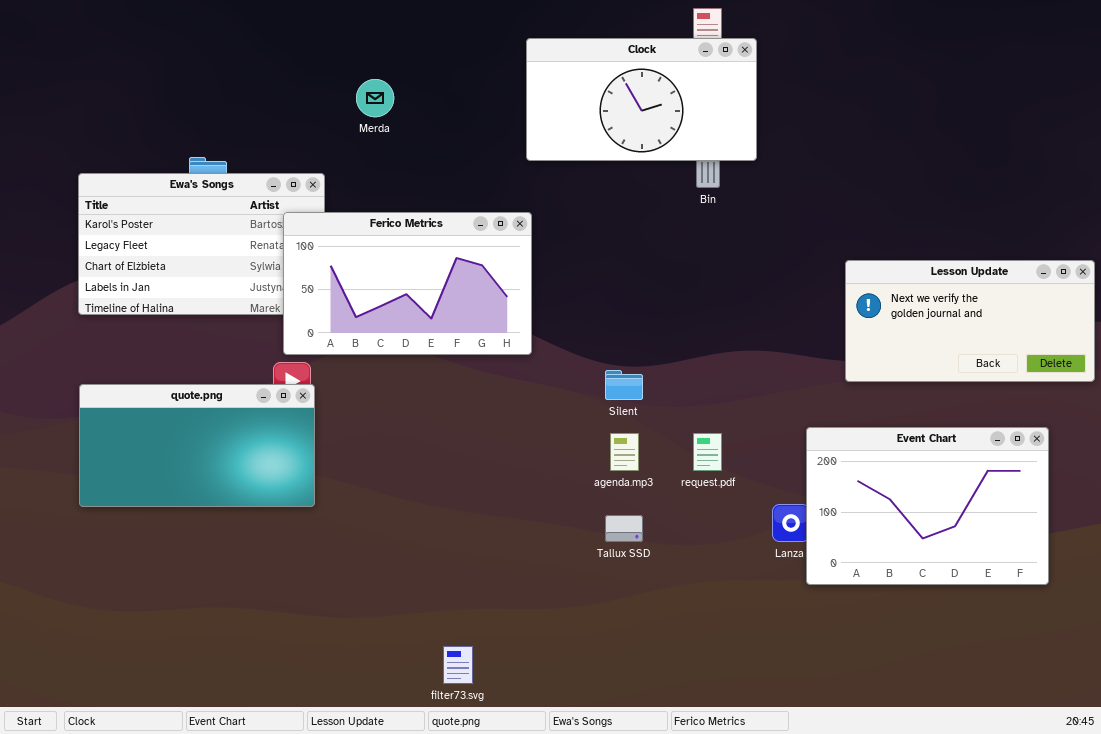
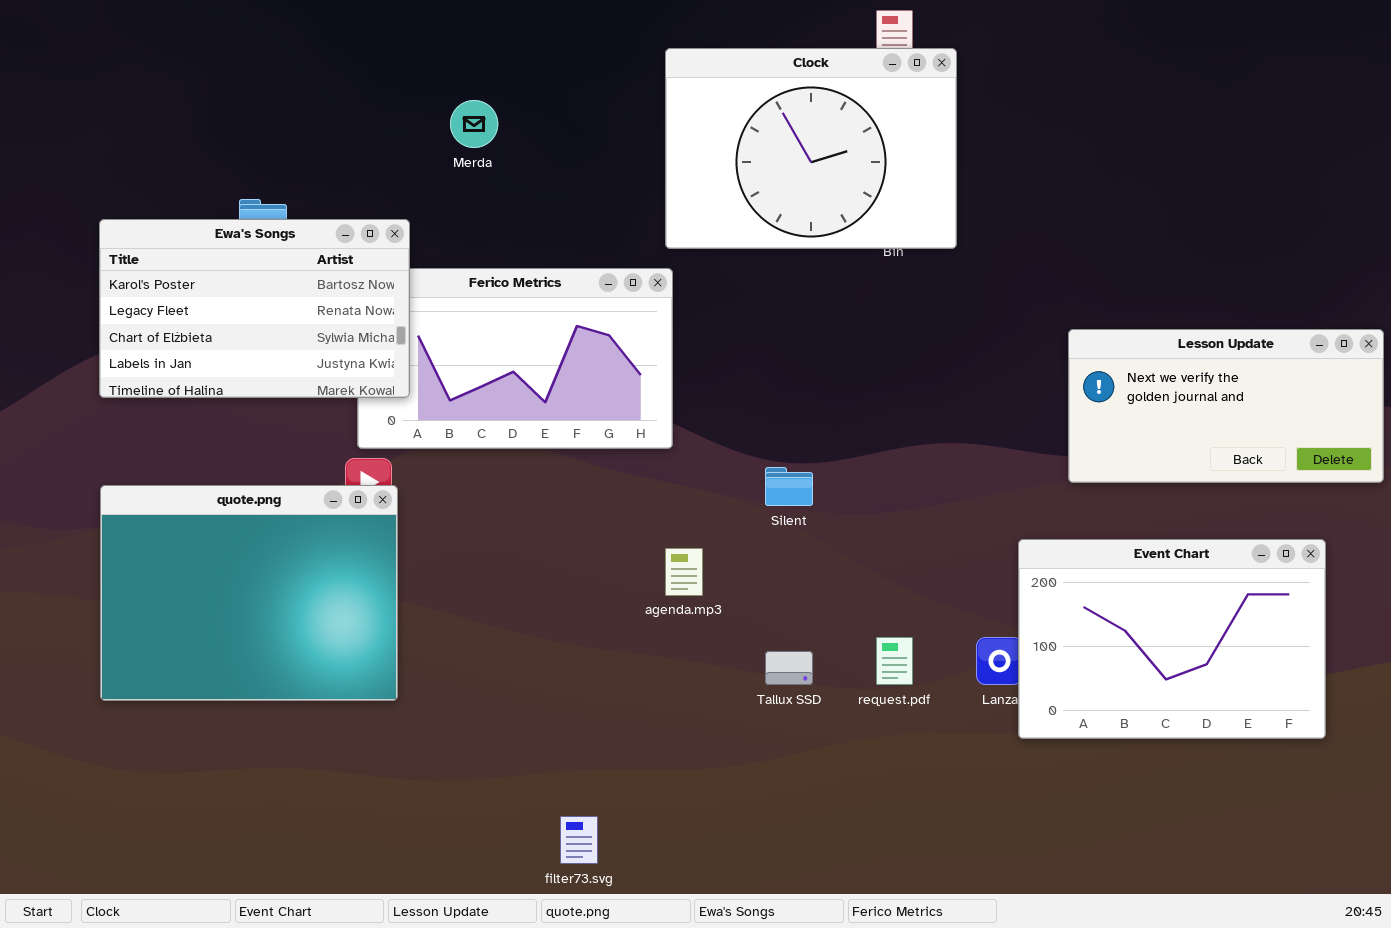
Clock: [526,38,757,161] -> [665,48,957,249], resized
Ewa's Songs: [78,173,325,315] -> [99,219,410,398], raised
quote.png: [79,384,315,507] -> [100,485,398,701], resized
agenda.mp3: [610,433,639,471] -> [665,548,703,596], moved
request.pdf: [693,433,722,471] -> [876,637,913,685], moved

